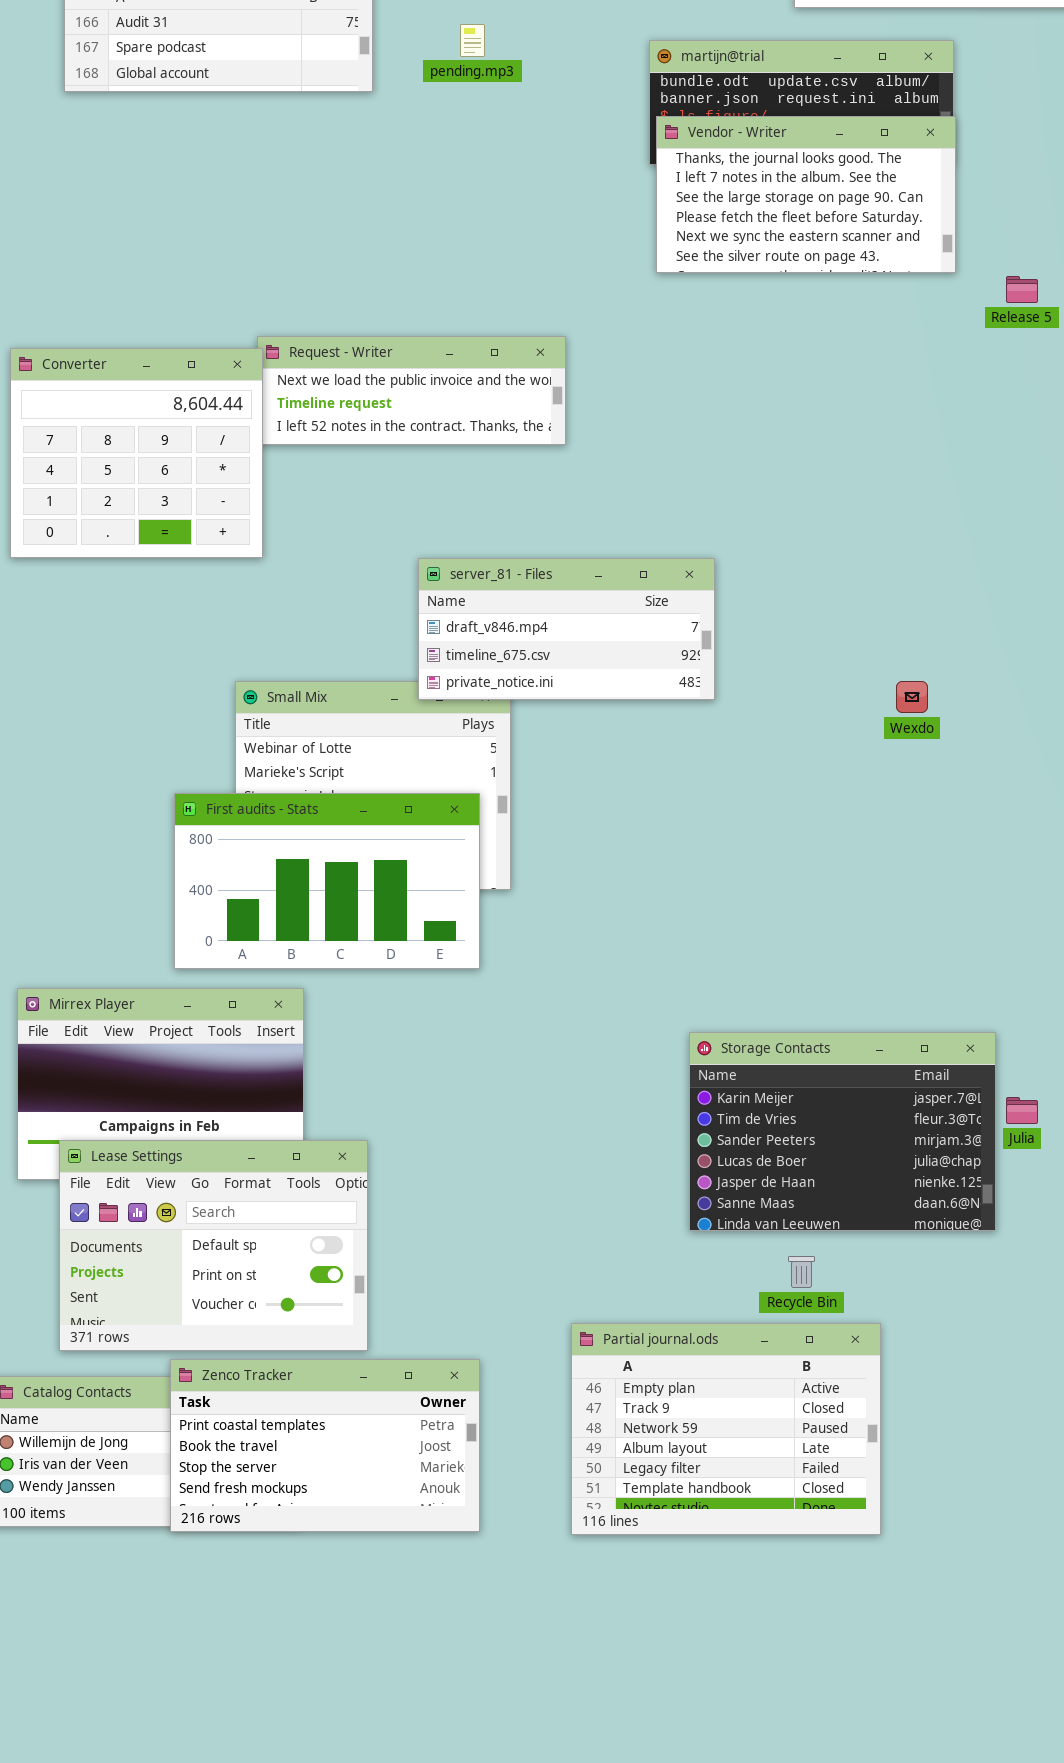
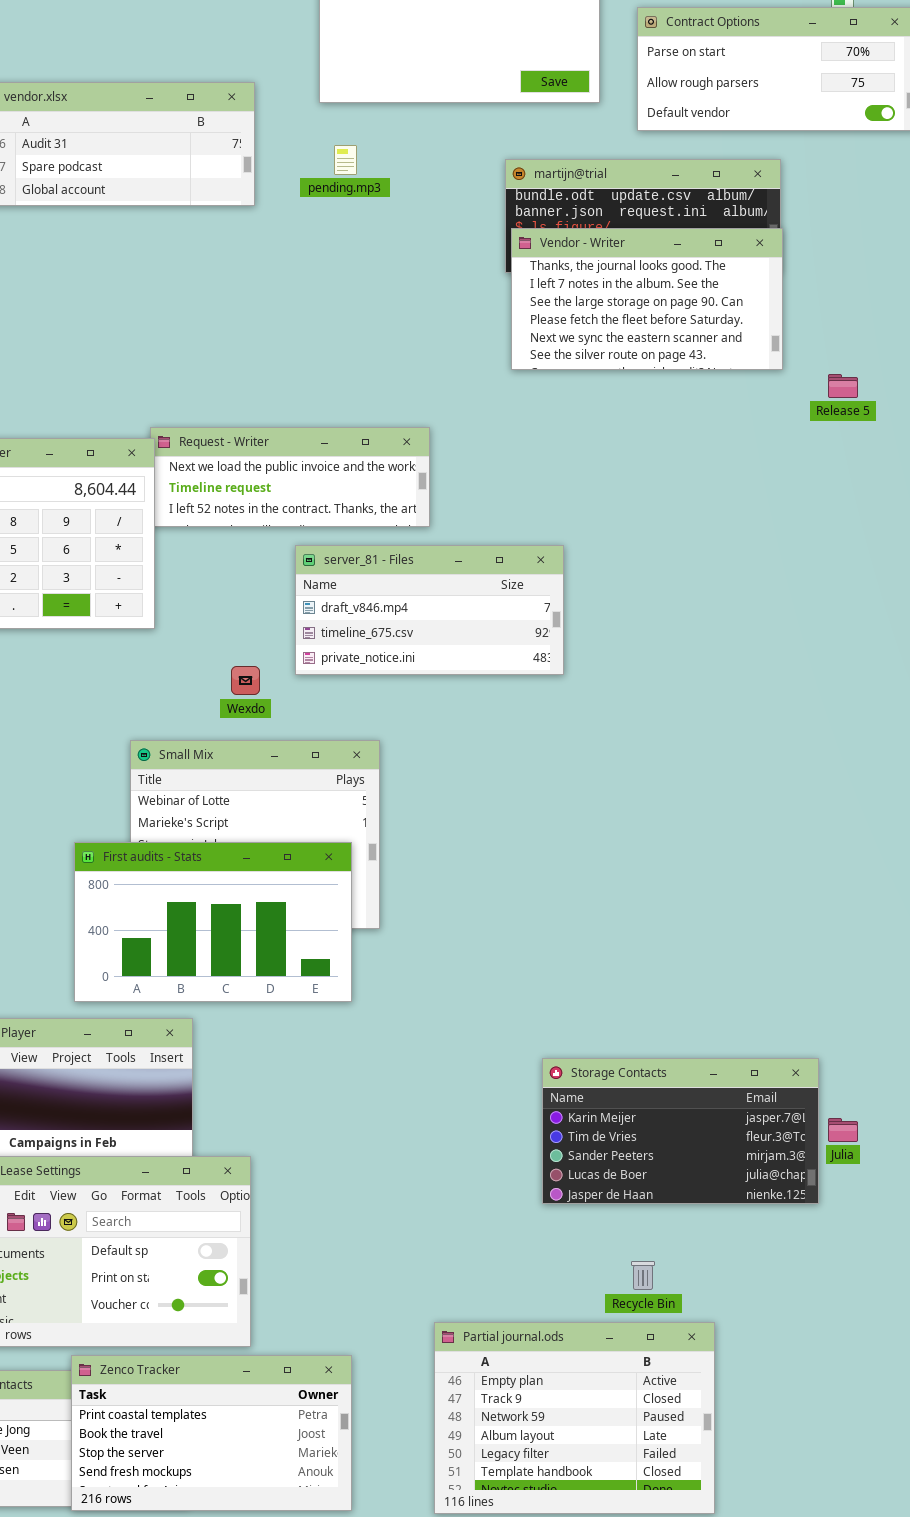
server_81 - Files: [418,558,715,700] -> [295,545,564,675], moved
Wexdo: [896,681,928,713] -> [231,666,260,695], moved
Storage Contacts: [689,1032,996,1231] -> [542,1058,819,1204], resized

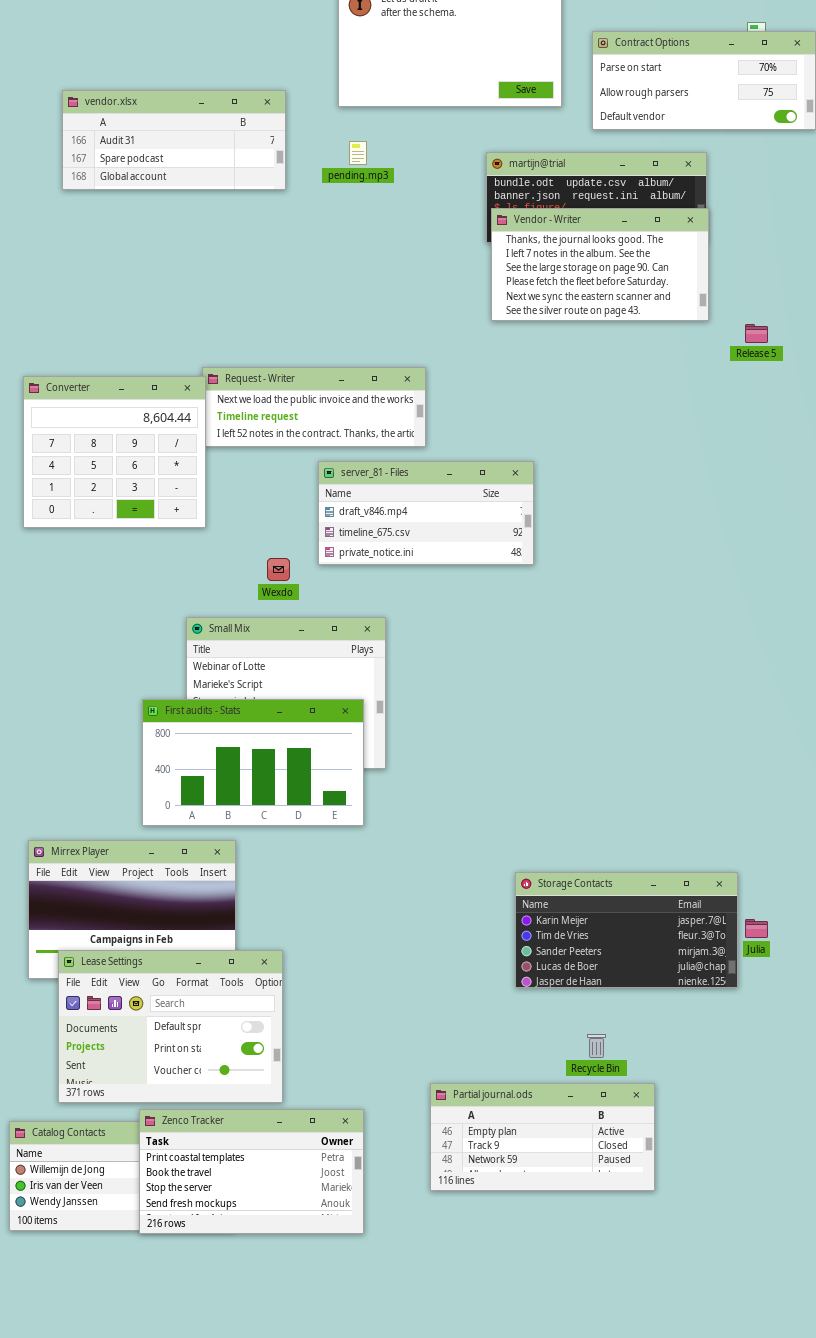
Partial journal.ods: [434,1322,715,1514] -> [430,1083,655,1191], resized

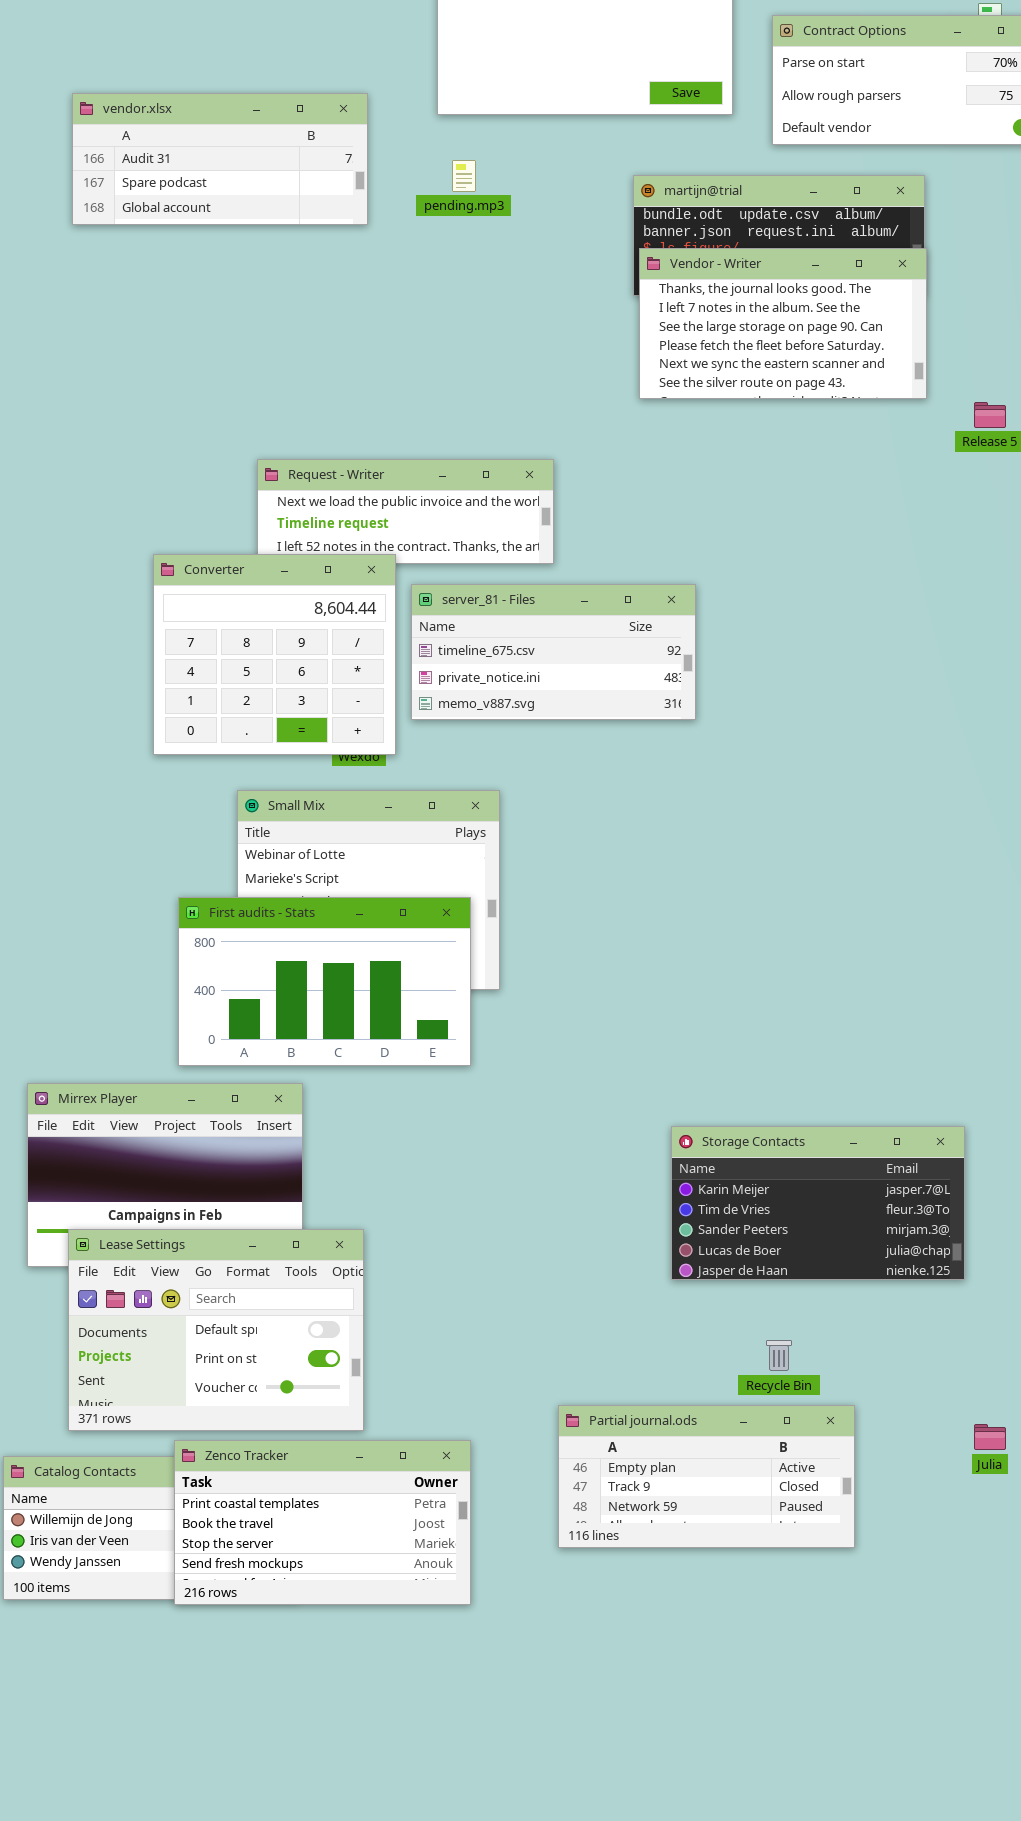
Converter: [23,376,206,528] -> [153,554,396,755], moved
server_81 - Files: [318,461,534,565] -> [411,584,696,720], scrolled down 1 row
Julia: [745,919,768,938] -> [974,1424,1006,1450], moved

